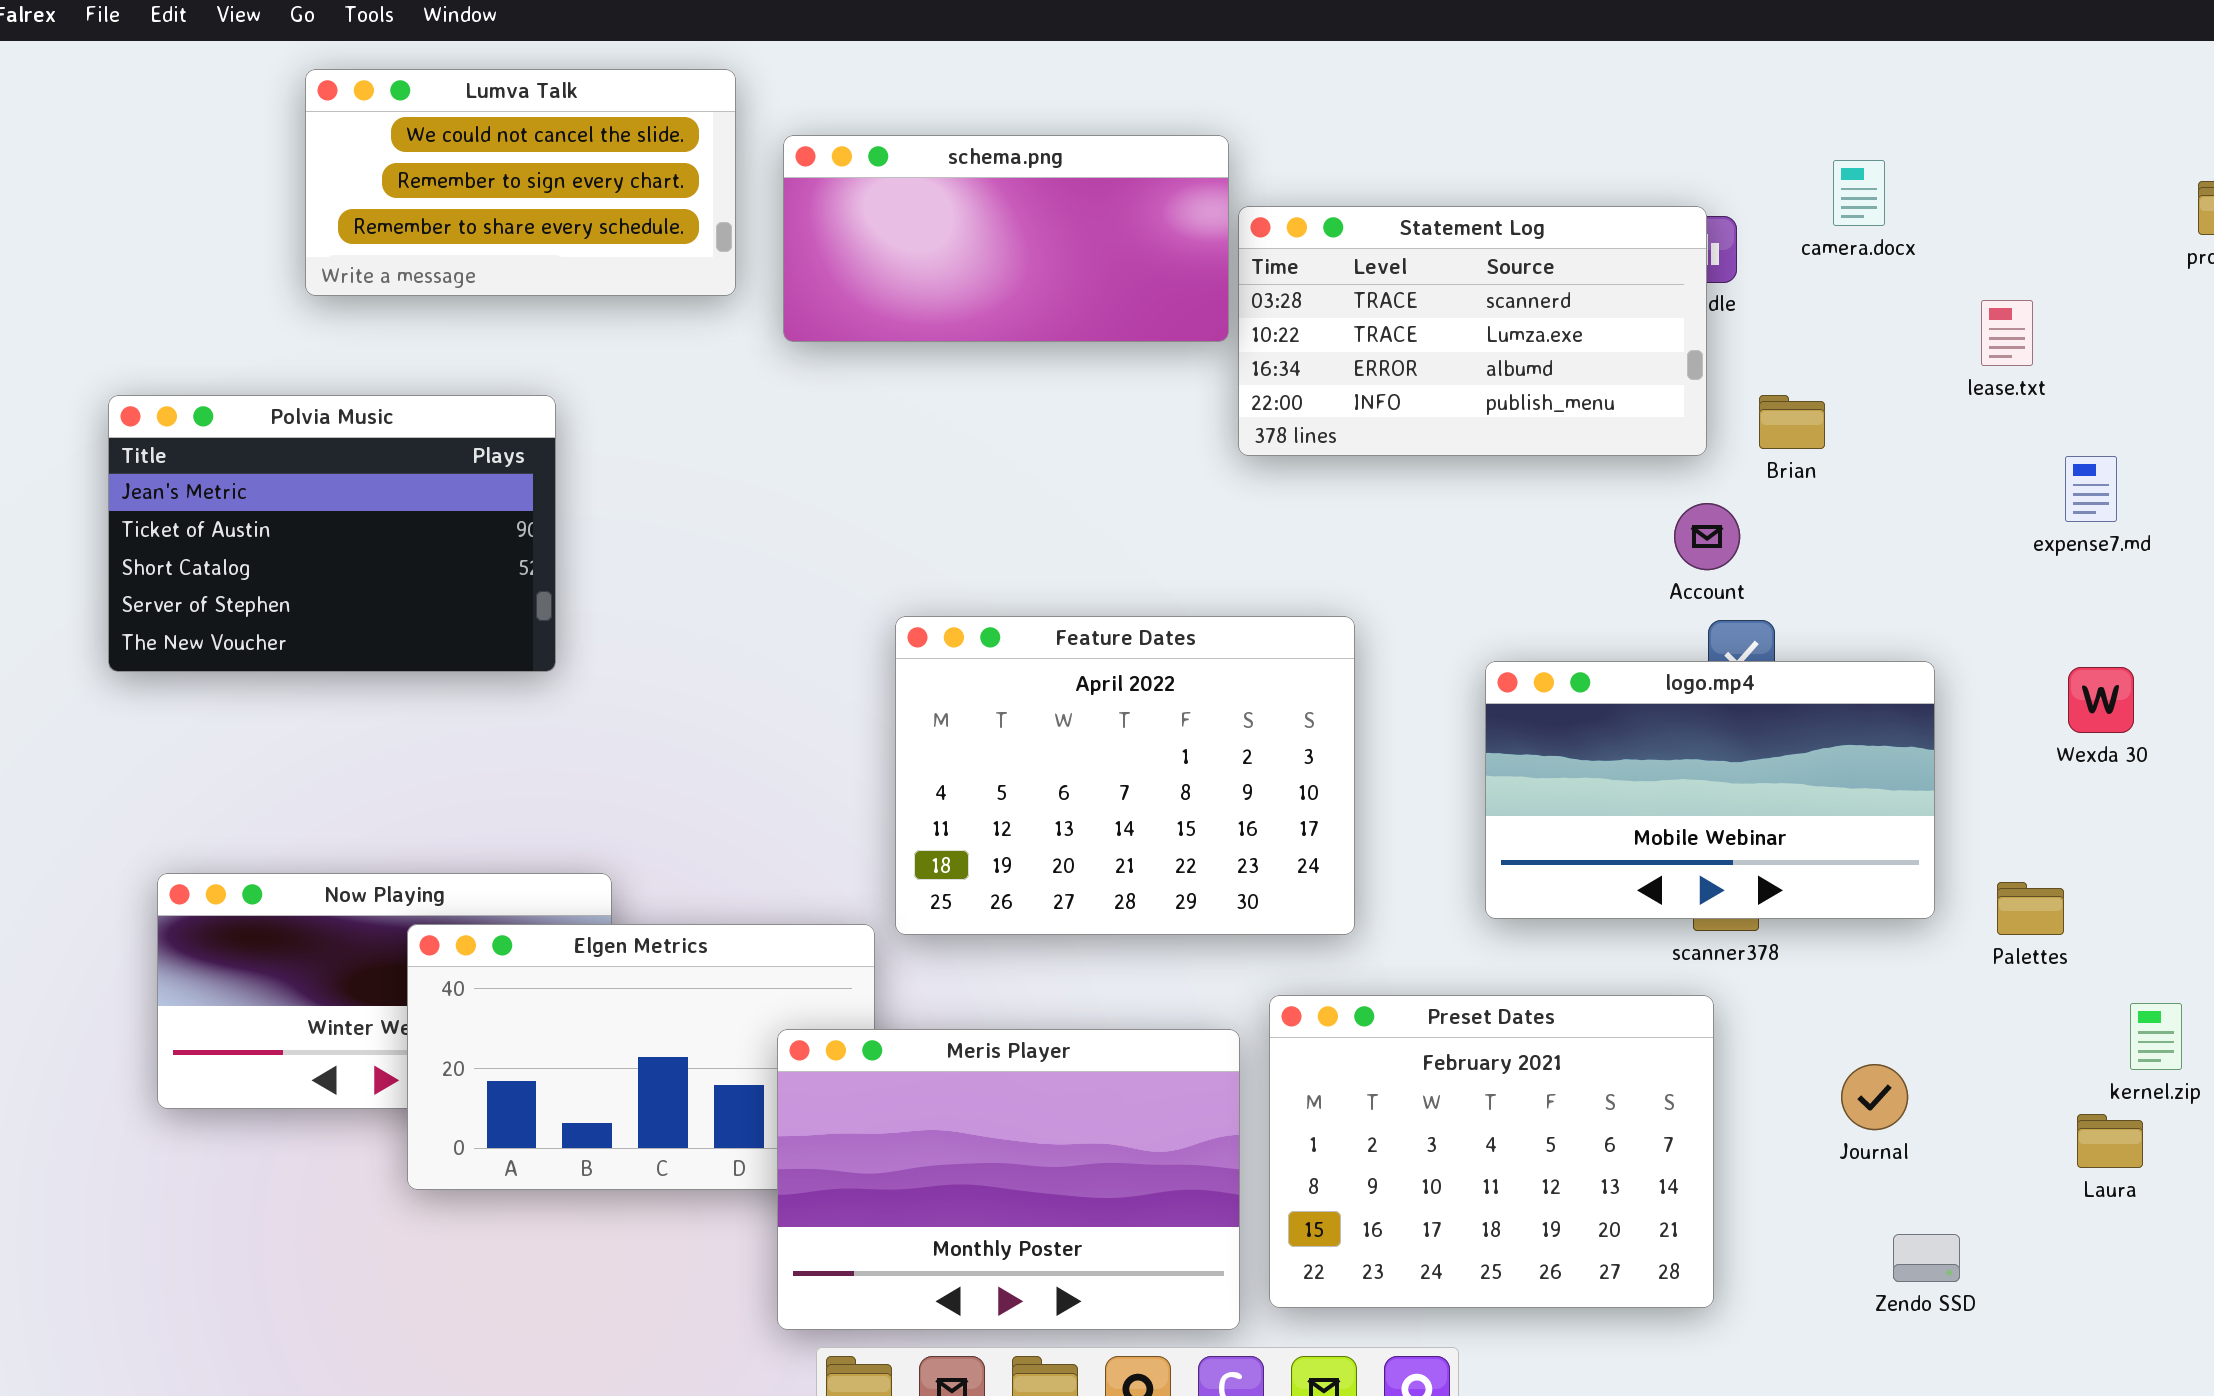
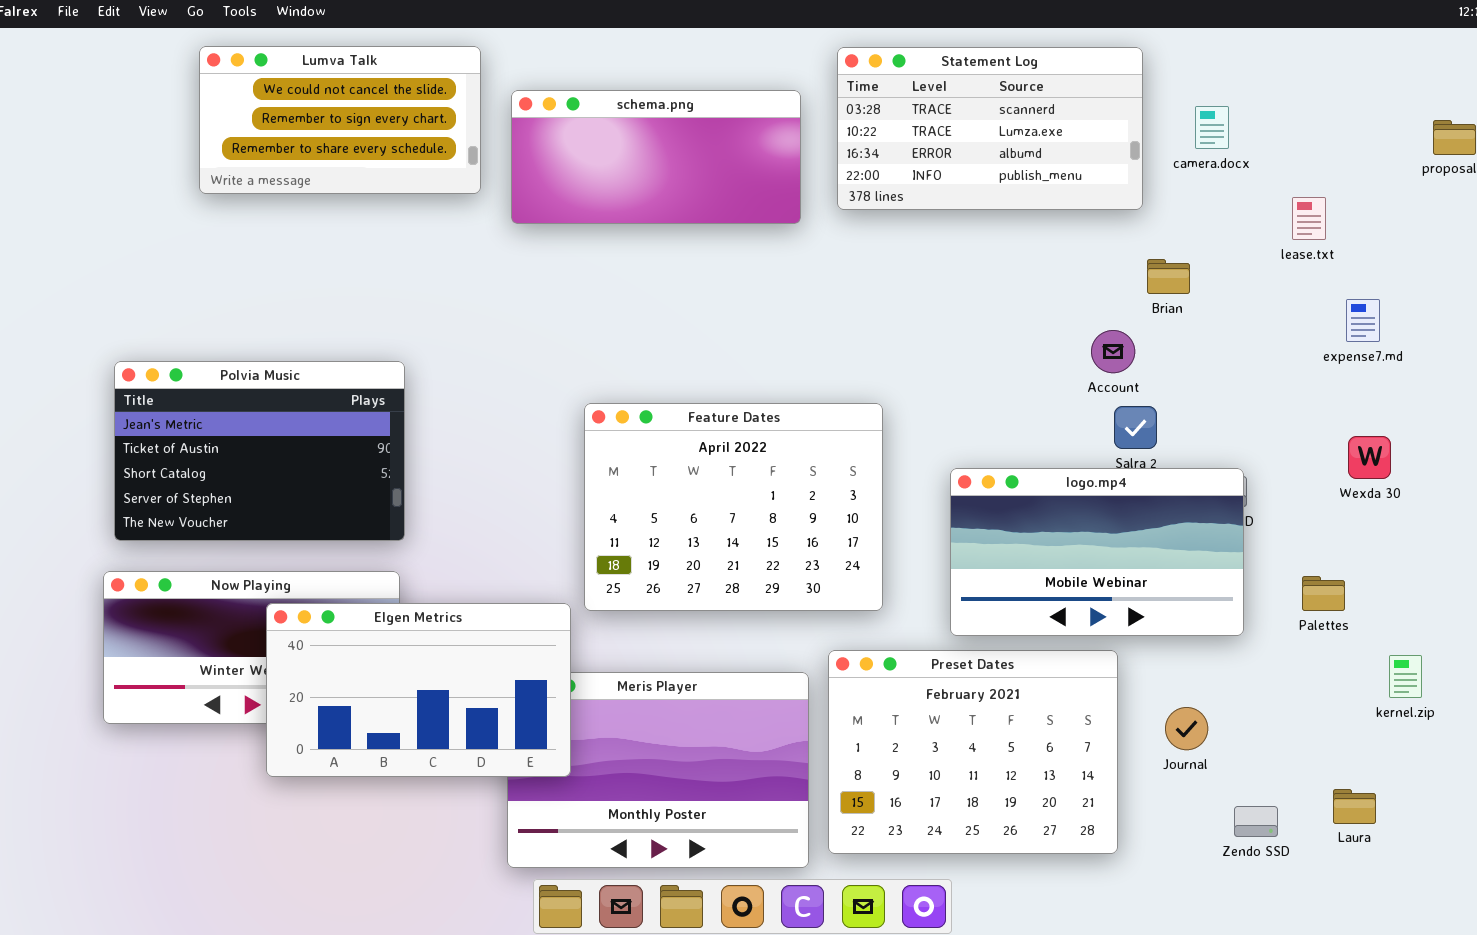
Statement Log: [1238,206,1707,456] -> [837,47,1143,210], moved
Polvia Music: [108,395,556,672] -> [114,361,405,541], moved
logo.mp4: [1485,661,1935,919] -> [950,468,1244,636], moved
Elgen Metrics: [407,924,875,1190] -> [266,603,571,777], raised
Journal: [1841,1064,1908,1130] -> [1165,707,1208,750], moved
Laura: [2077,1114,2143,1168] -> [1333,789,1376,824], moved

